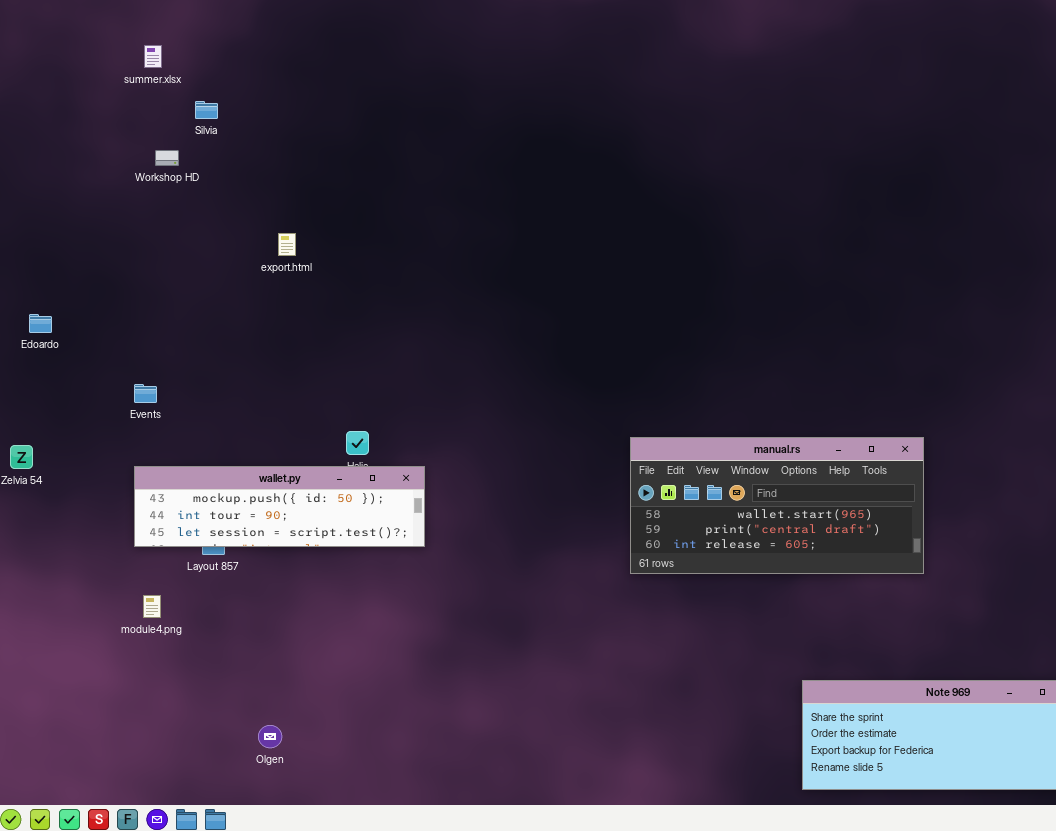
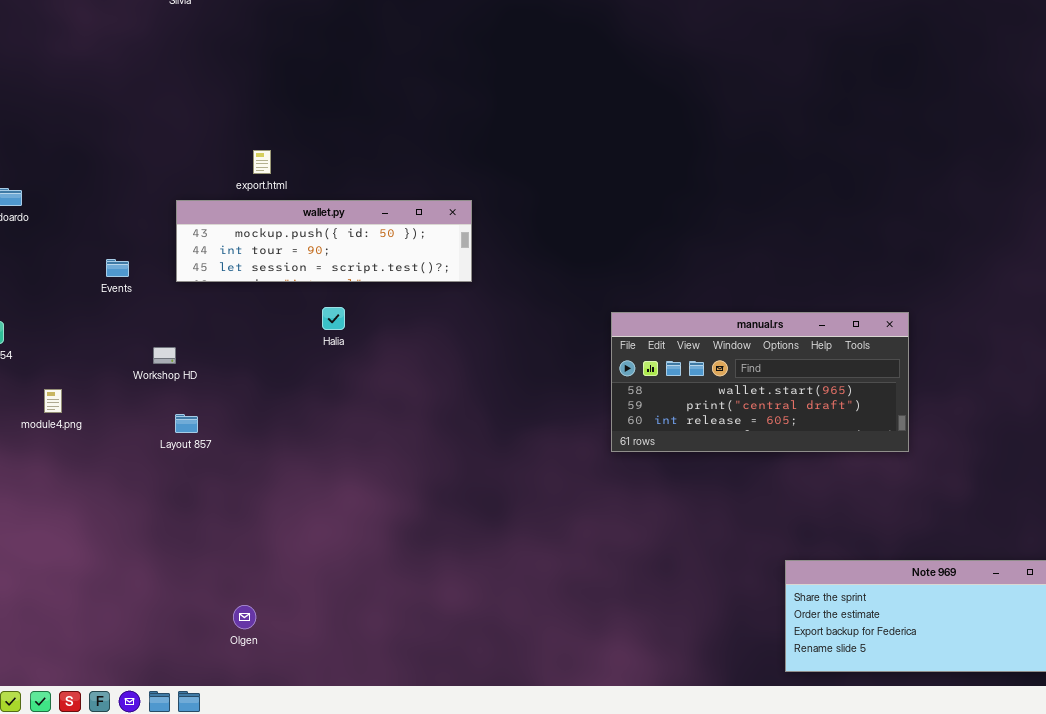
Workshop HD: [155,150,179,166] -> [153,347,176,364], moved
export.html: [278,233,296,256] -> [253,150,271,174], moved
wallet.py: [134,466,425,547] -> [176,200,472,282], moved
module4.png: [143,595,161,618] -> [44,389,62,413], moved

